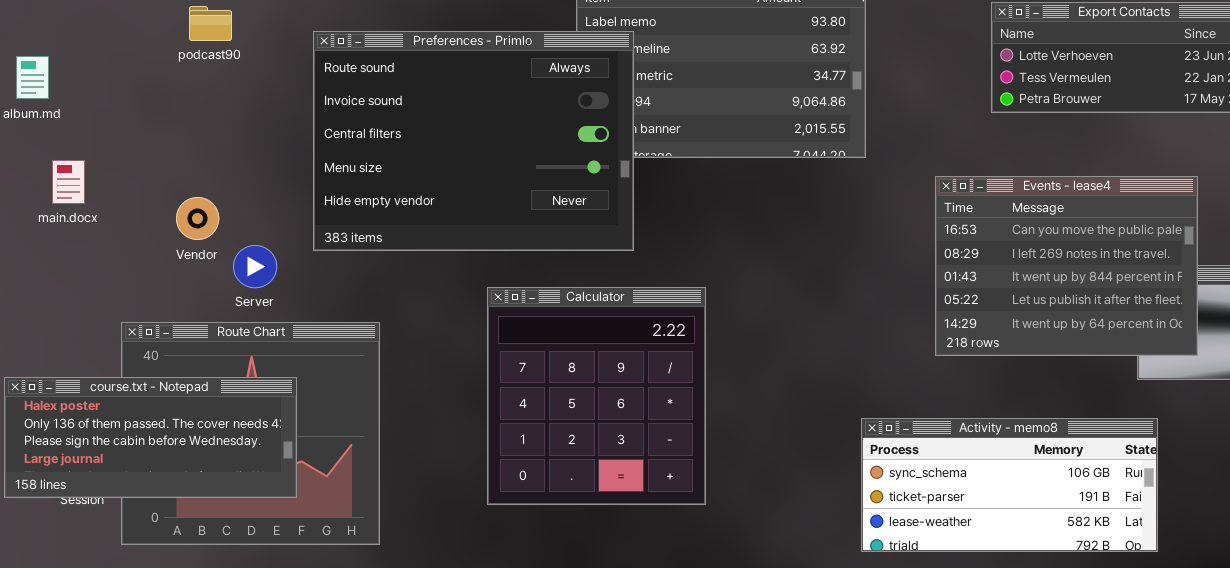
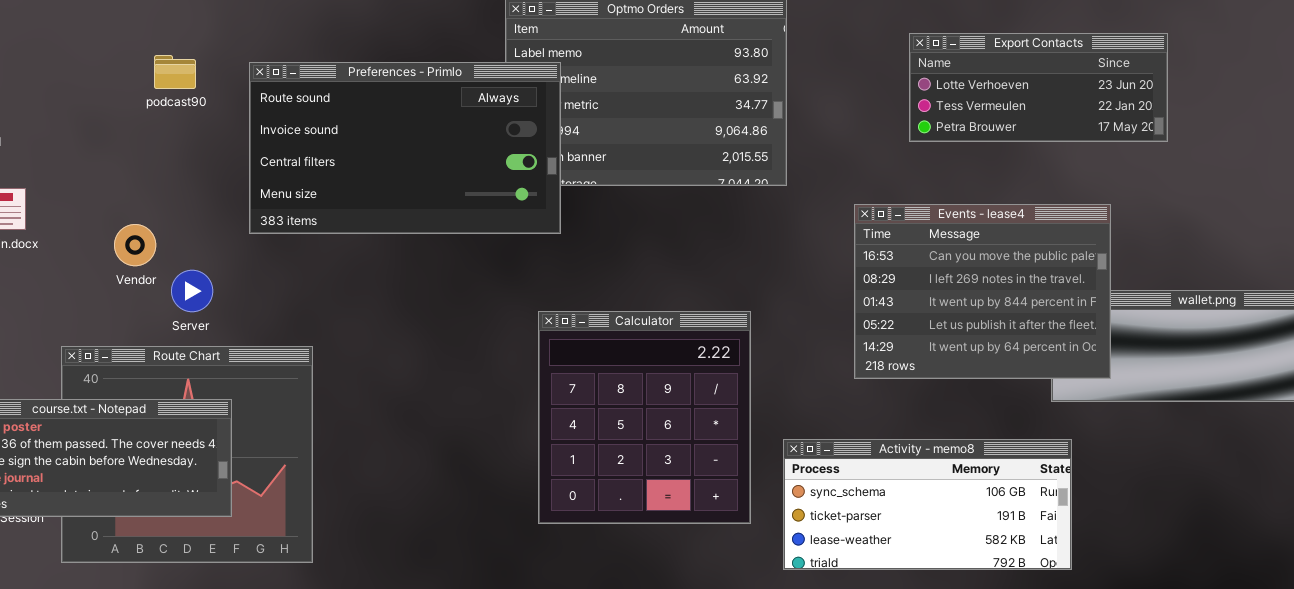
podcast90: [189,6,232,41] -> [154,55,196,89], moved
Preferences - Primlo: [313,31,634,251] -> [249,62,561,234], resized
Calculator: [487,287,706,505] -> [538,311,751,524], moved

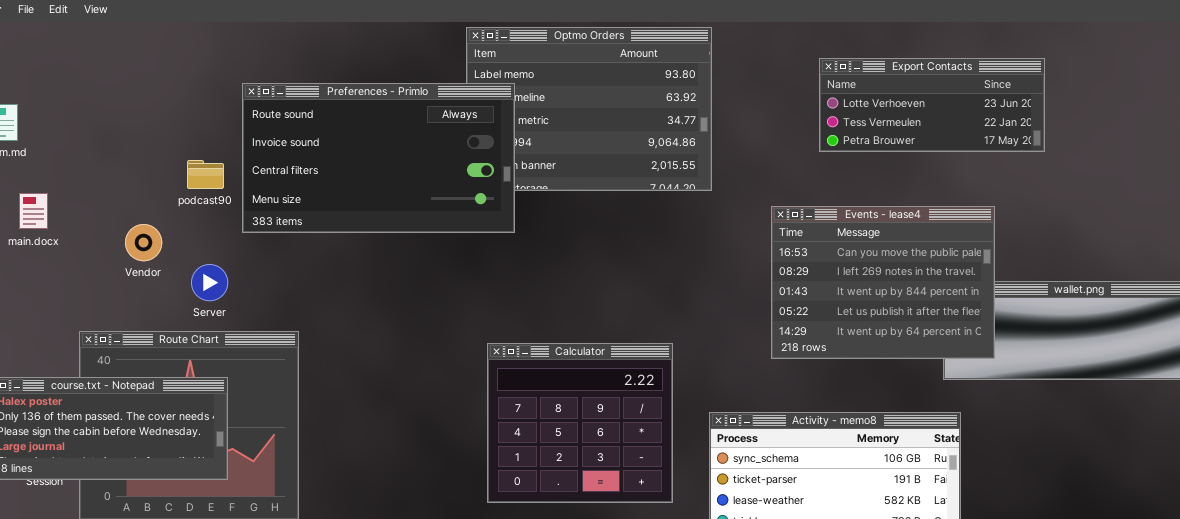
podcast90: [154,55,196,89] -> [187,160,224,189], moved
Server: [171,270,213,312] -> [191,264,228,301], moved
Calculator: [538,311,751,524] -> [487,343,673,503], moved, resized

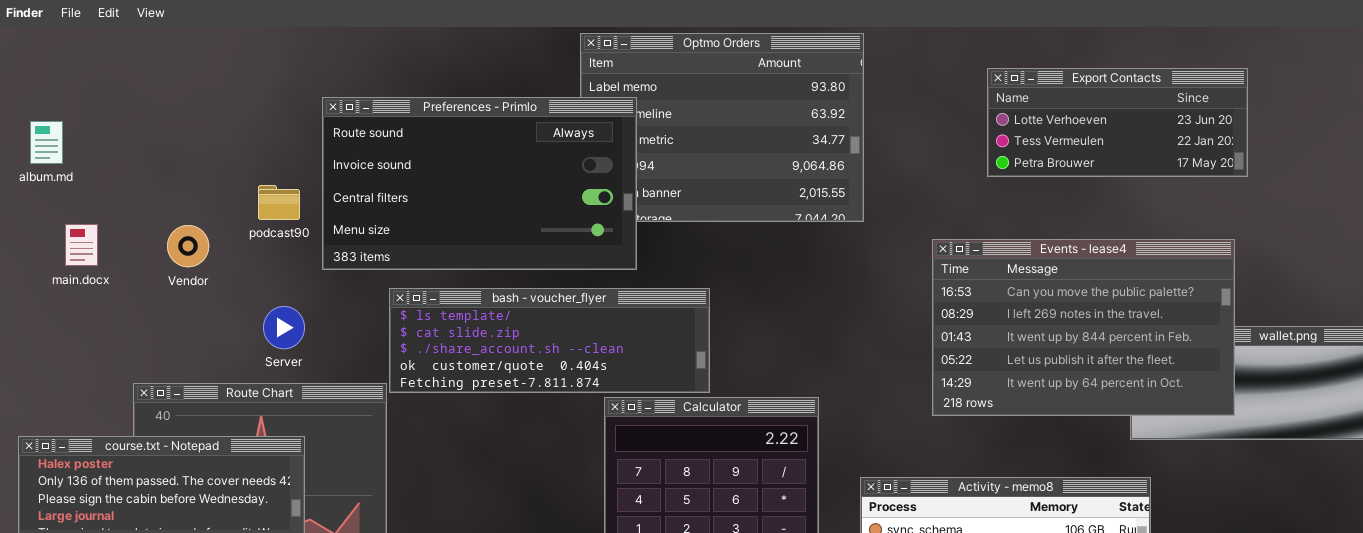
Events - lease4: [771,206,995,359] -> [932,239,1235,416], resized
Vendor: [125,224,162,261] -> [167,225,209,267], moved
bash - voucher_flyer: none -> [389,288,710,393], opened

